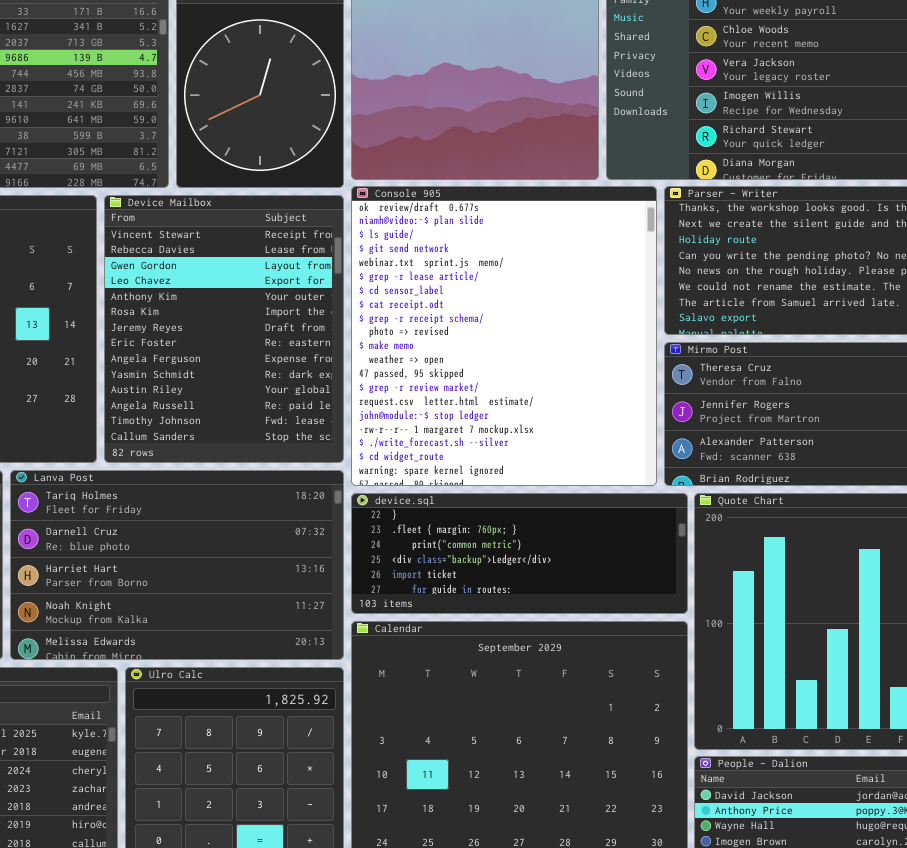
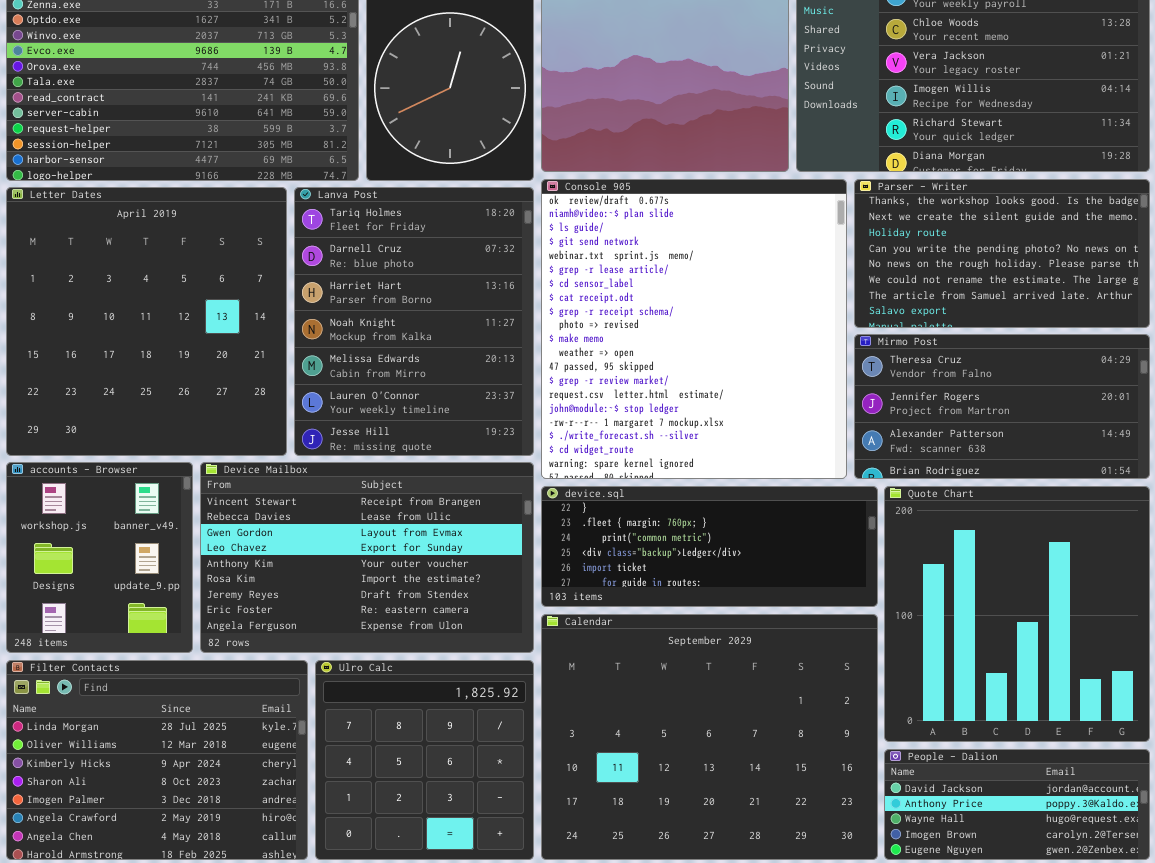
Device Mailbox: [104,195,344,463] -> [200,462,534,653], moved, resized
Lanva Post: [10,470,344,660] -> [294,187,534,456], moved, resized

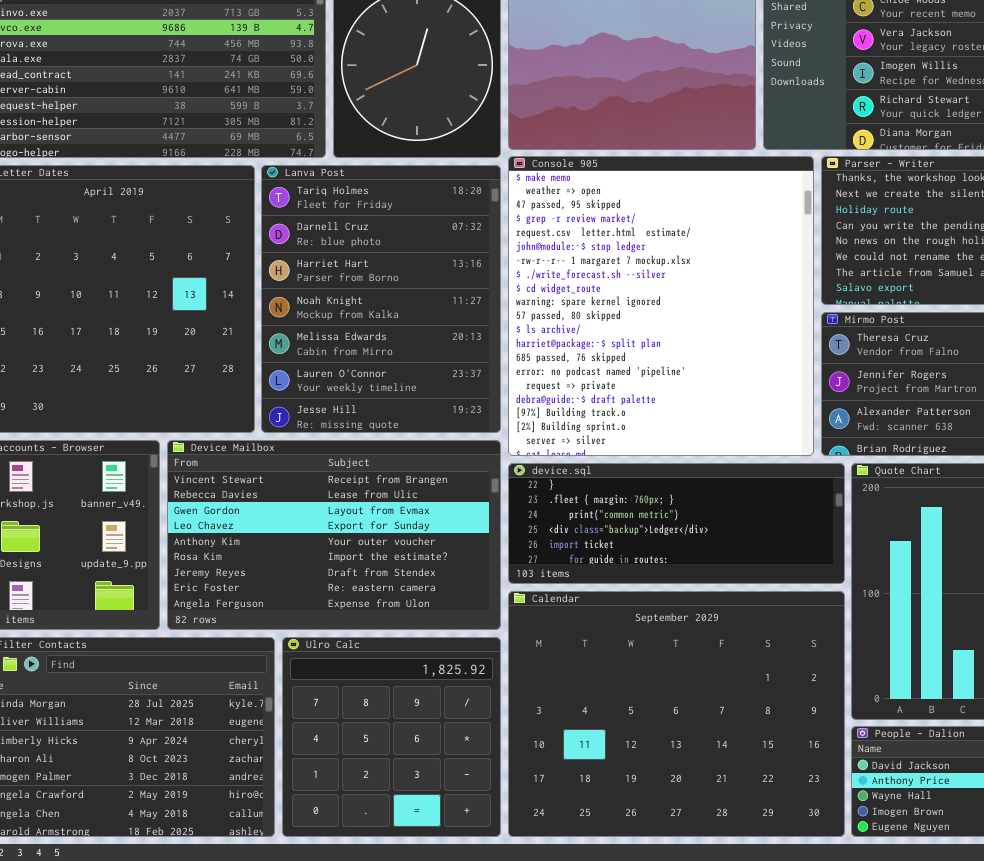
Console 905: [541,179,847,479] -> [508,156,814,456], scrolled down 10 rows

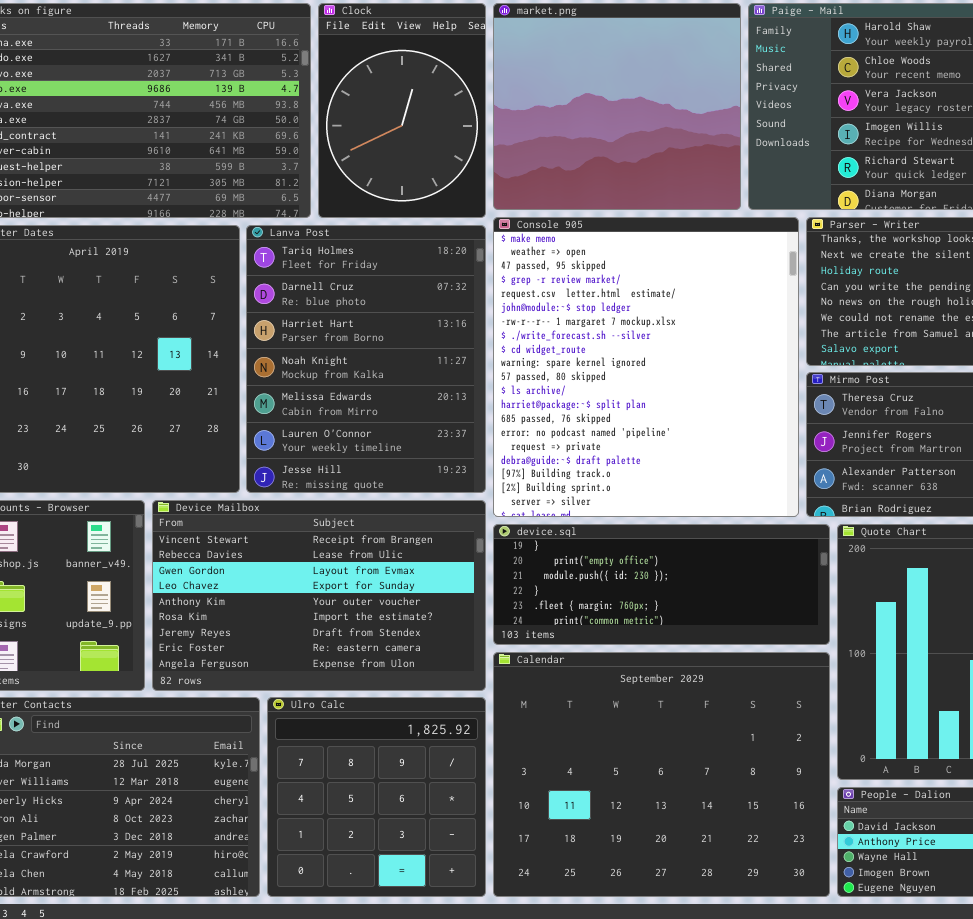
device.sql: [508,463,845,584] -> [493,524,830,645], scrolled up 3 rows

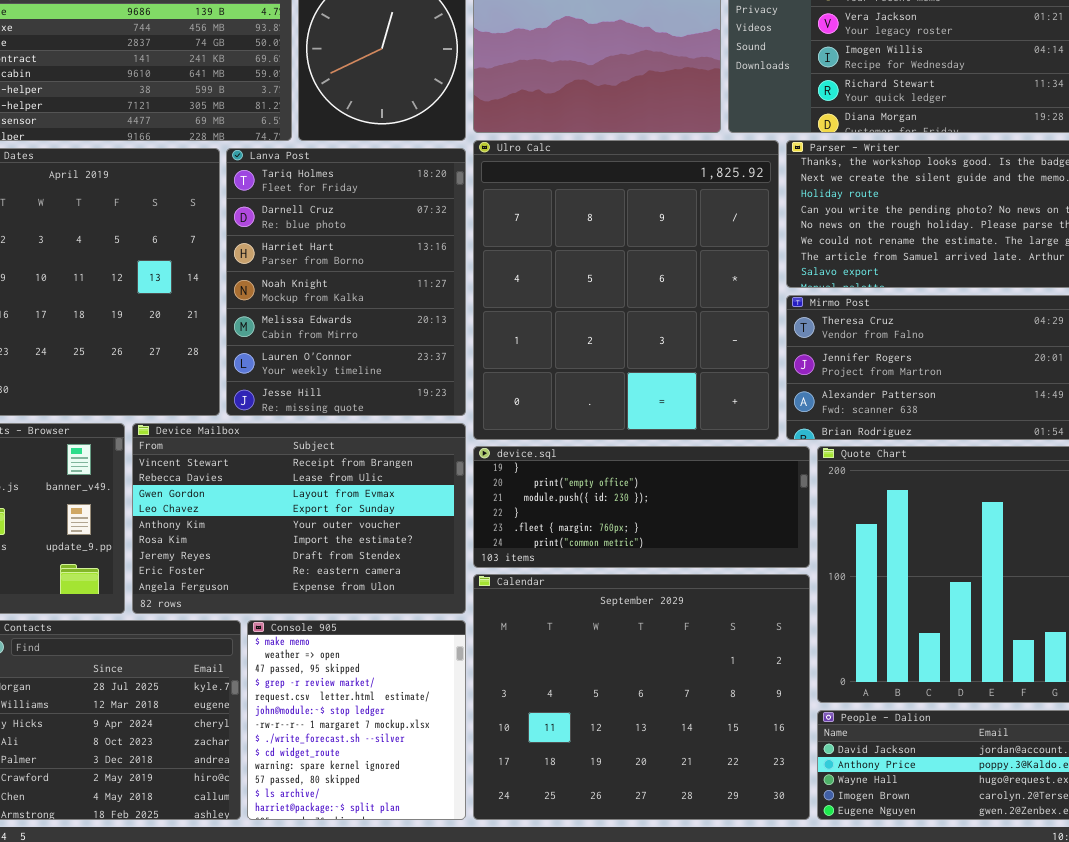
Console 905: [493,217,799,517] -> [247,620,466,820], moved, resized
Ulro Calc: [267,697,486,897] -> [473,140,779,440], moved, resized

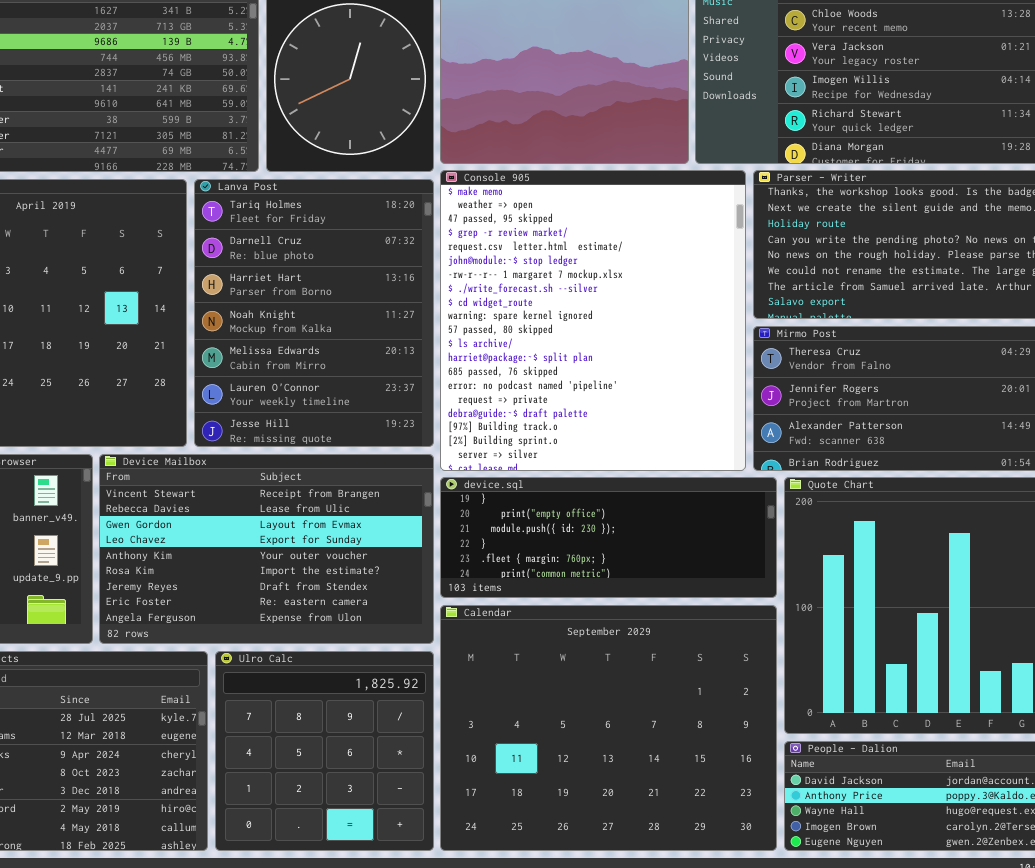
Ulro Calc: [473,140,779,440] -> [215,651,434,851], moved, resized
Console 905: [247,620,466,820] -> [440,170,746,471], moved, resized

